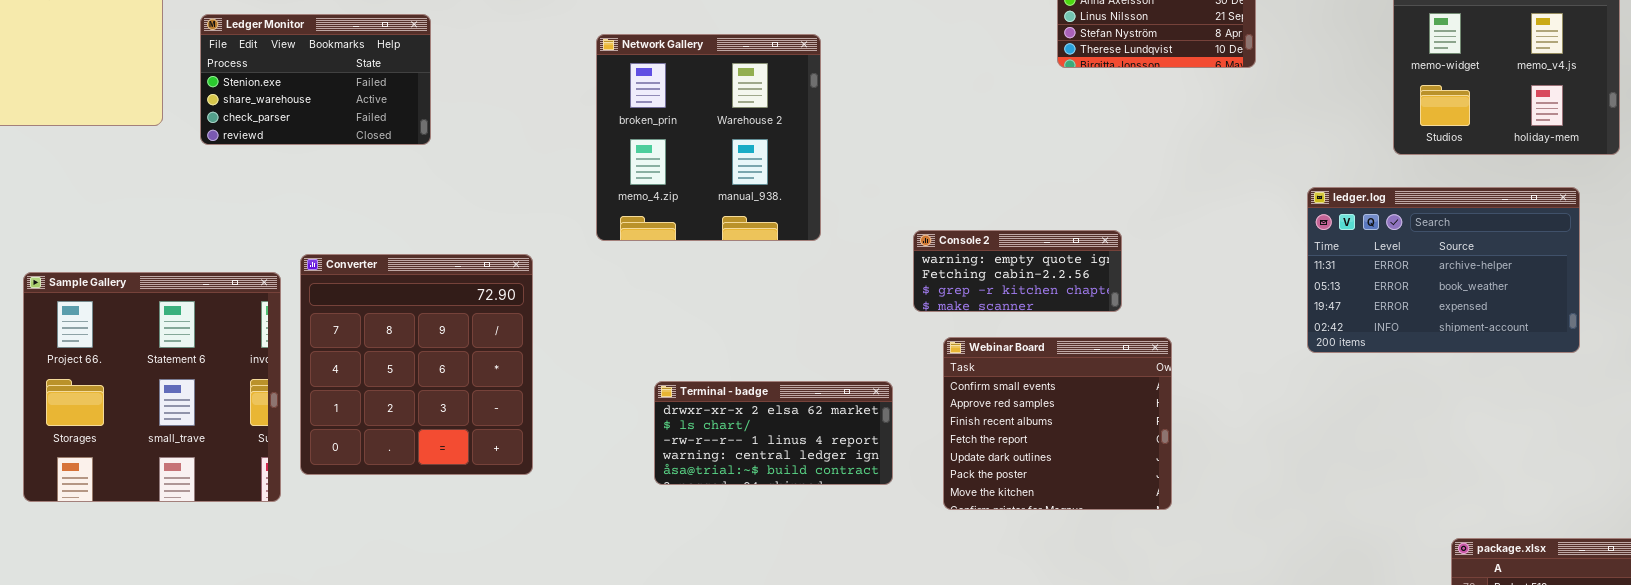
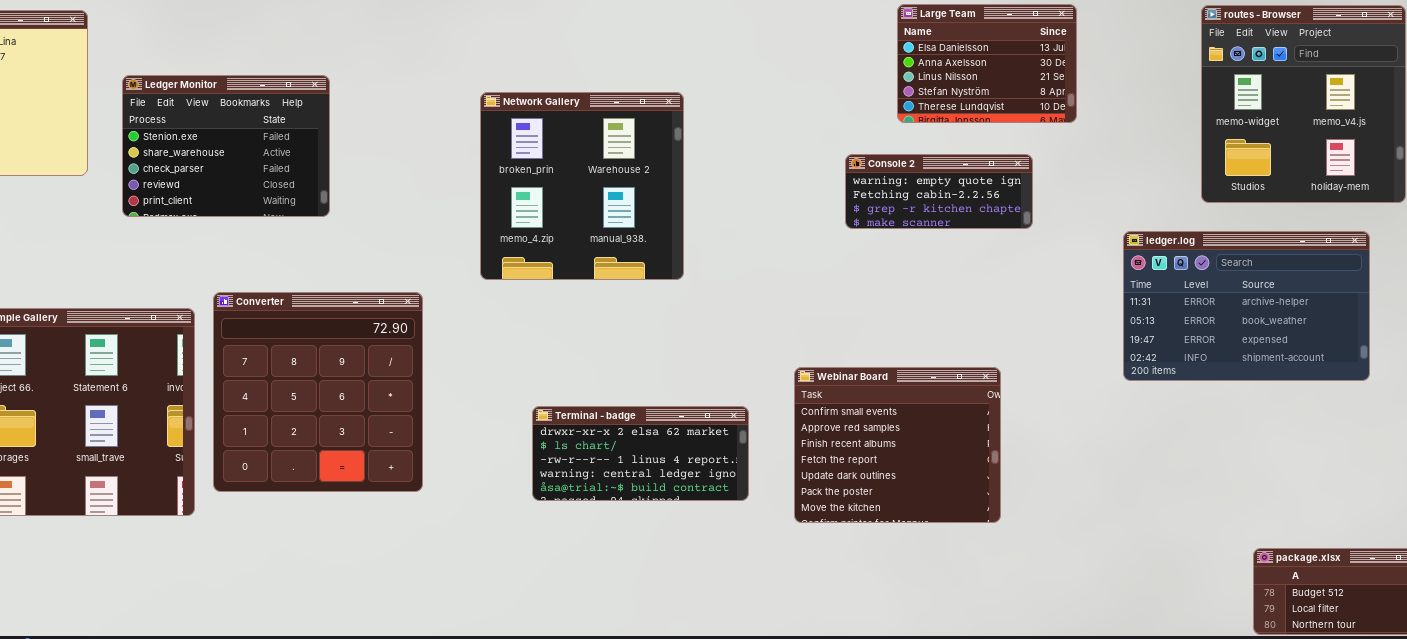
Ledger Monitor: [200,14,431,145] -> [122,75,330,217], resized
Console 2: [913,230,1122,312] -> [845,154,1033,229], moved

